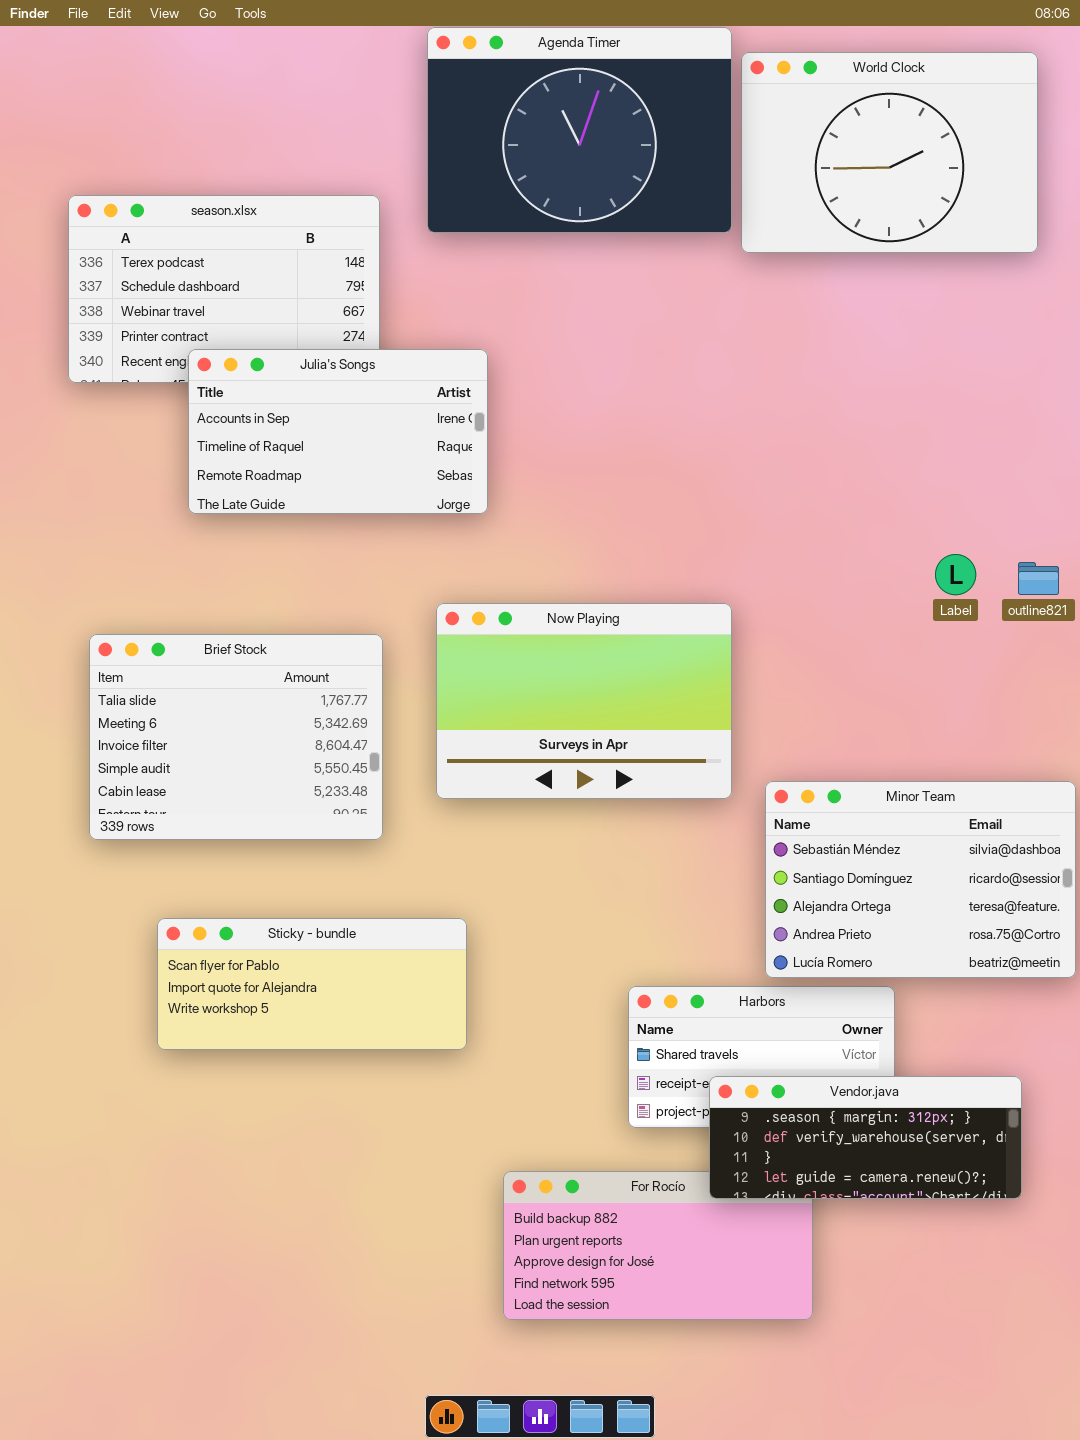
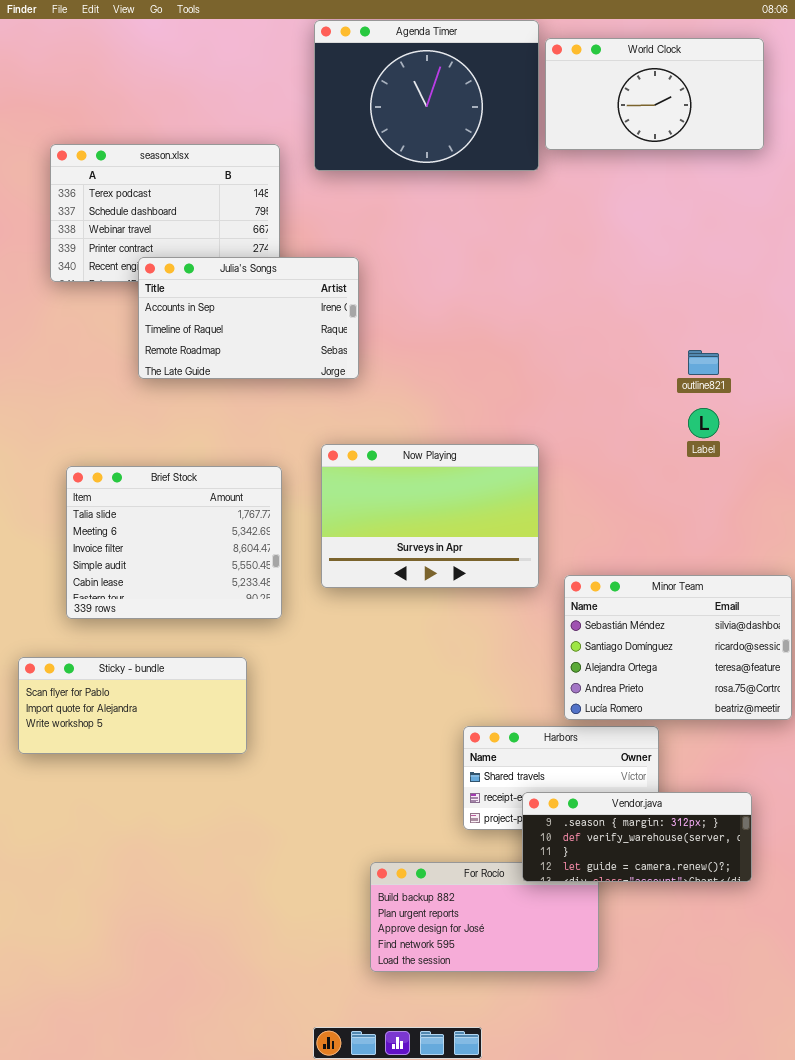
World Clock: [741,52,1038,253] -> [545,38,764,150], resized
outline821: [1018,562,1059,595] -> [688,350,719,375], moved
Sticky - bundle: [157,918,467,1050] -> [18,657,247,754], moved

